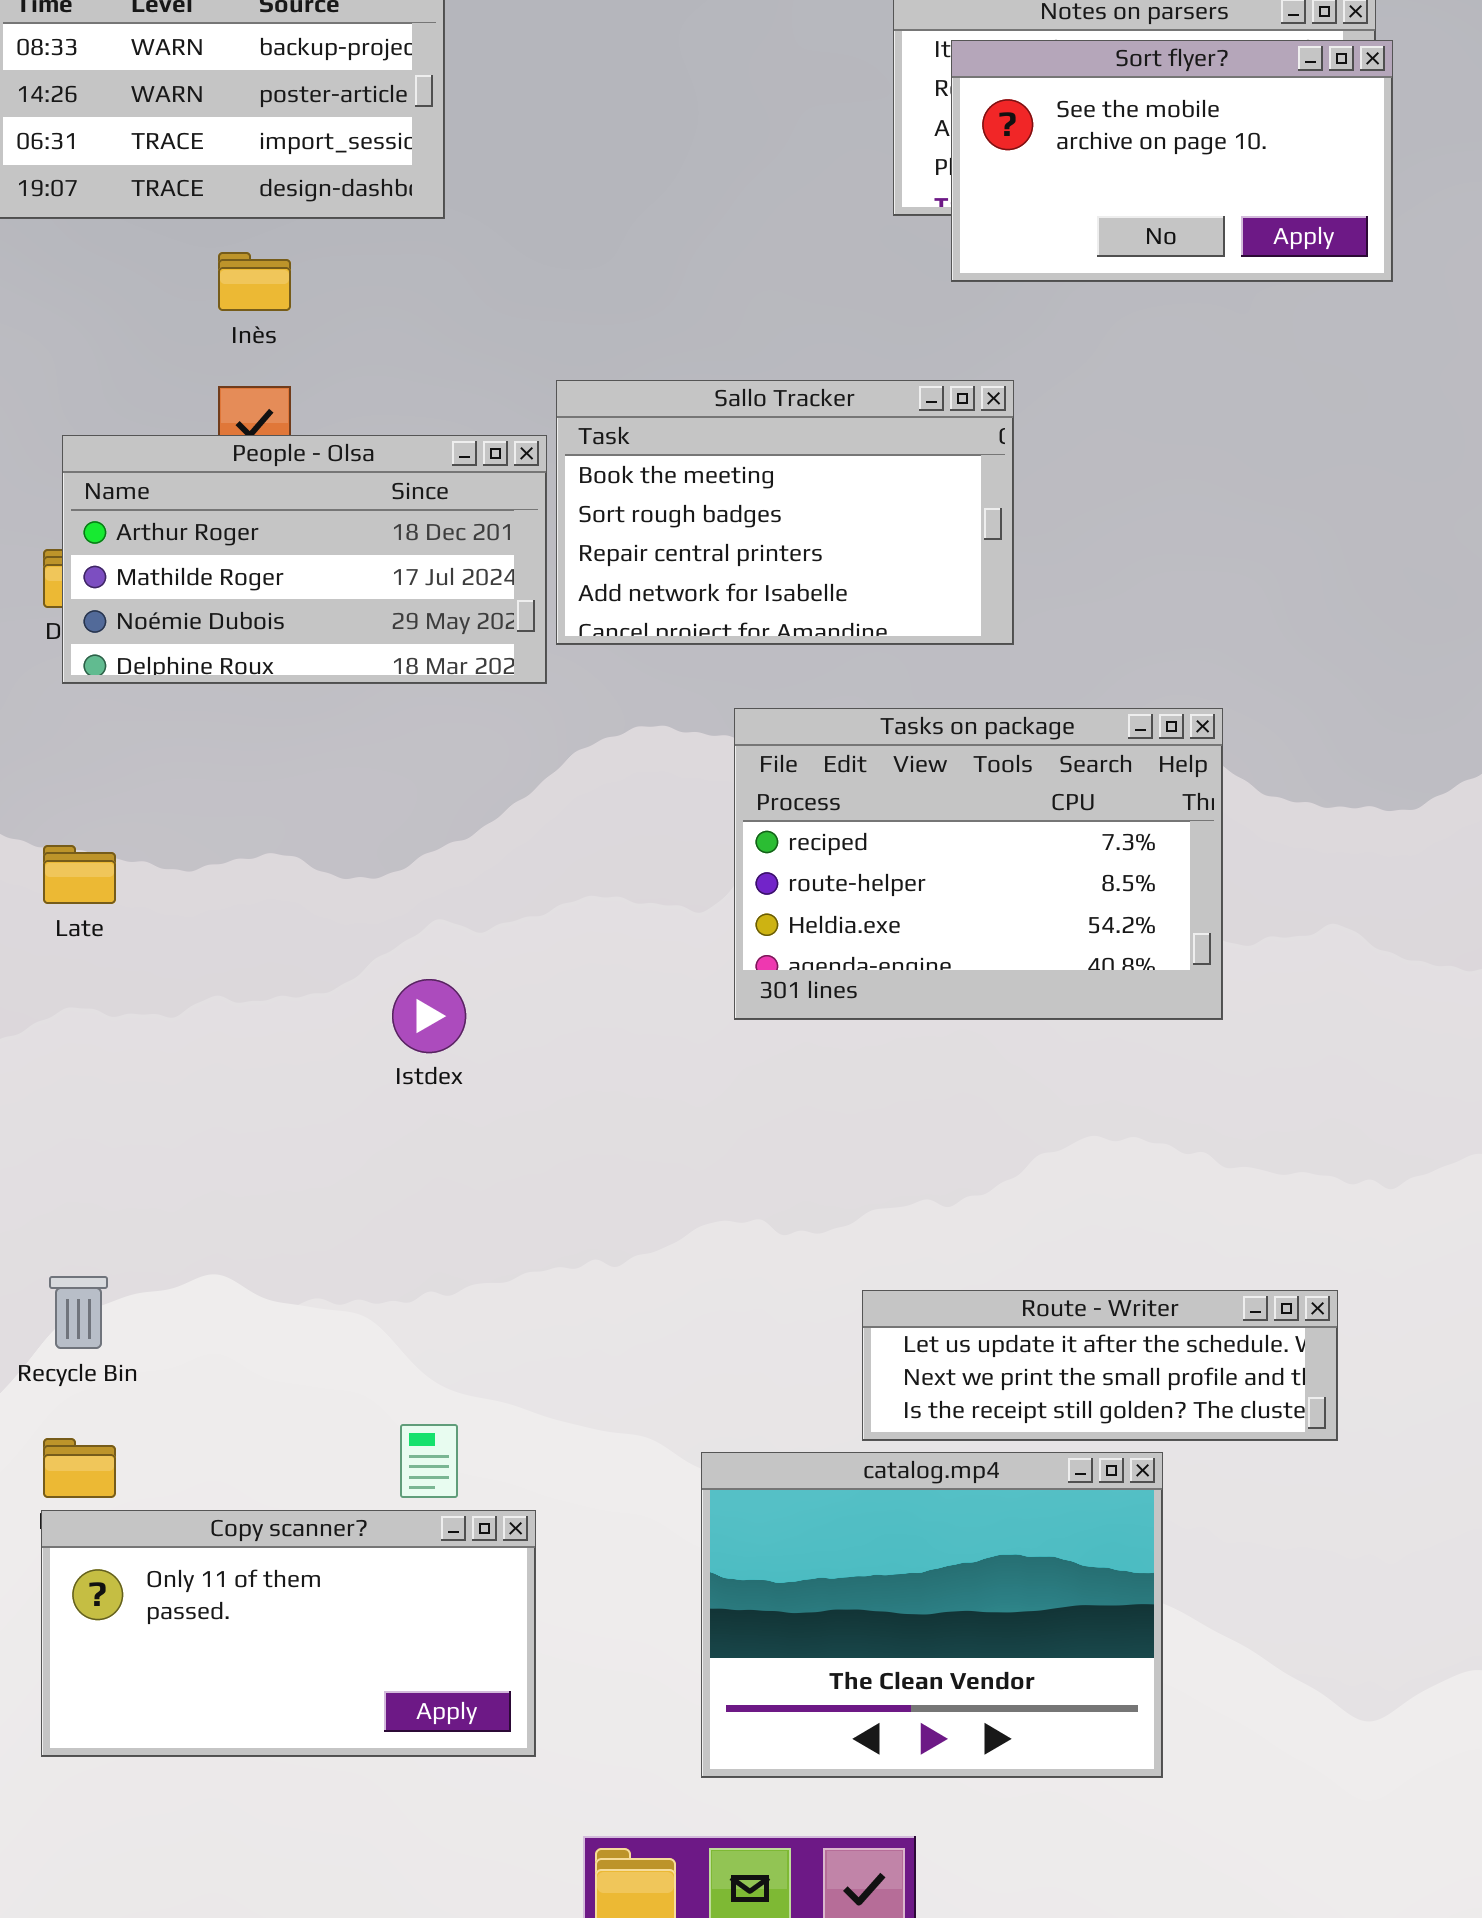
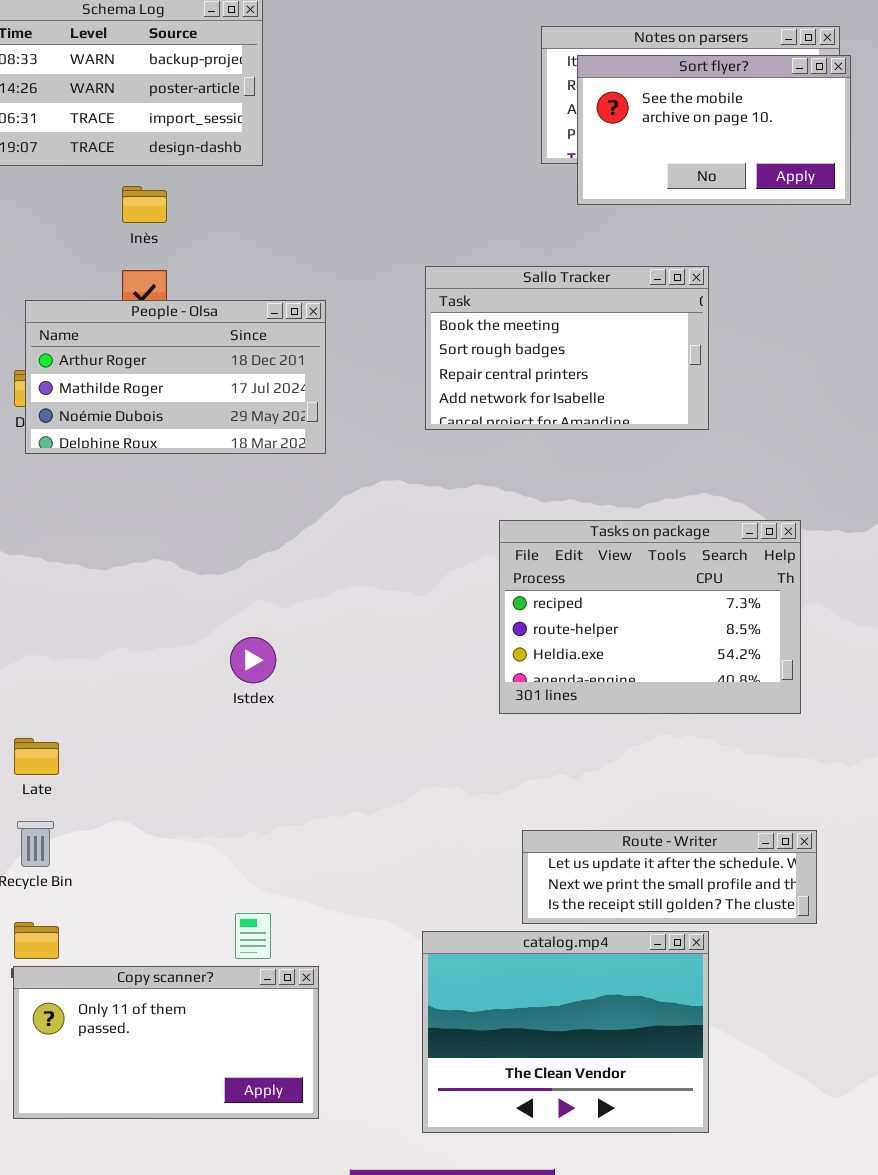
Sallo Tracker: [556,380,1014,645] -> [425,266,709,430], moved
Tasks on package: [734,708,1223,1020] -> [499,520,801,714], moved
Late: [43,845,116,904] -> [14,738,59,775], moved

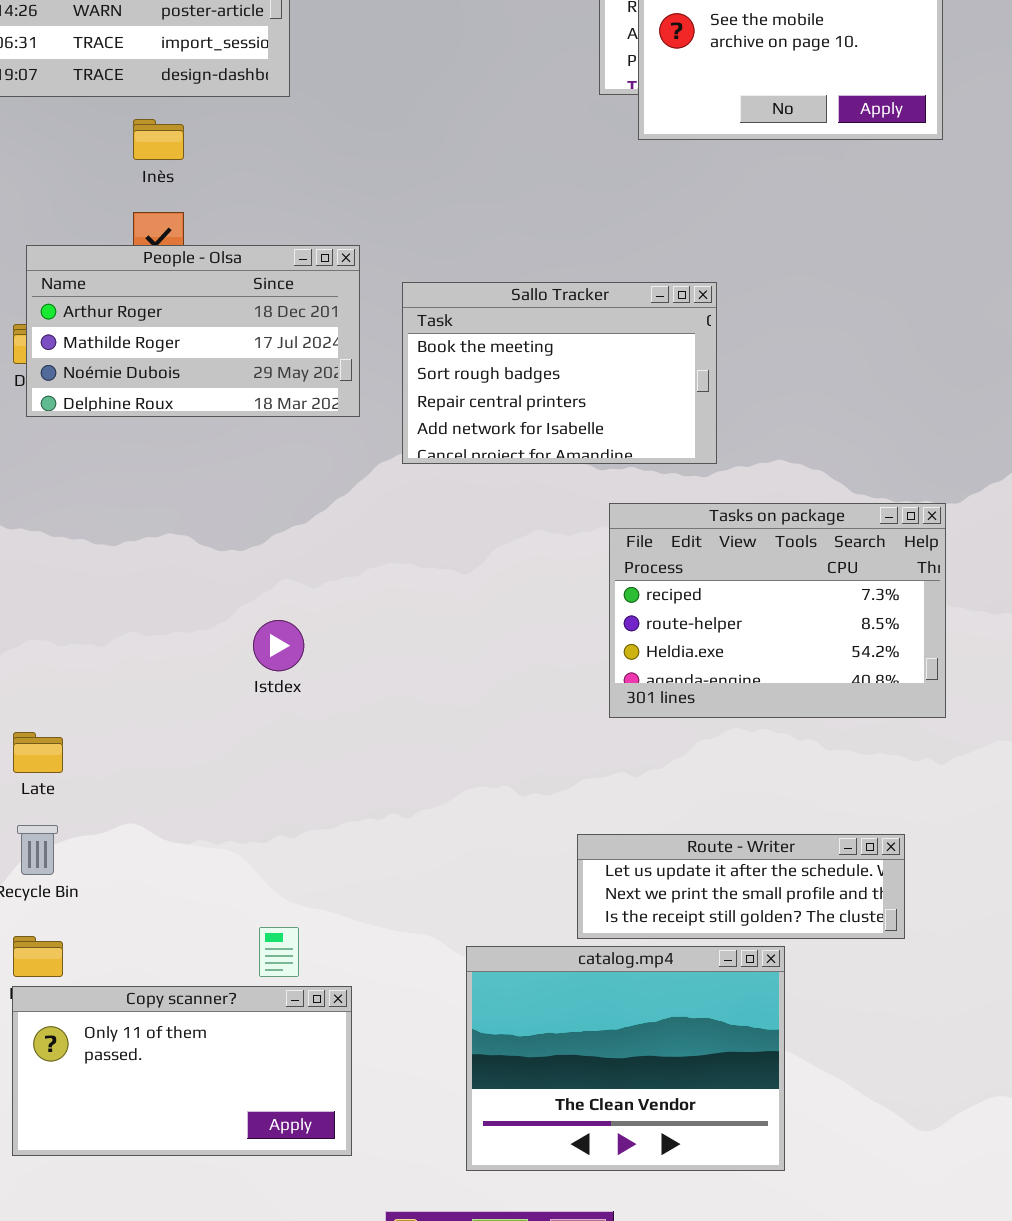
Sallo Tracker: [425,266,709,430] -> [402,282,717,464], moved
Tasks on package: [499,520,801,714] -> [609,503,946,718], moved

